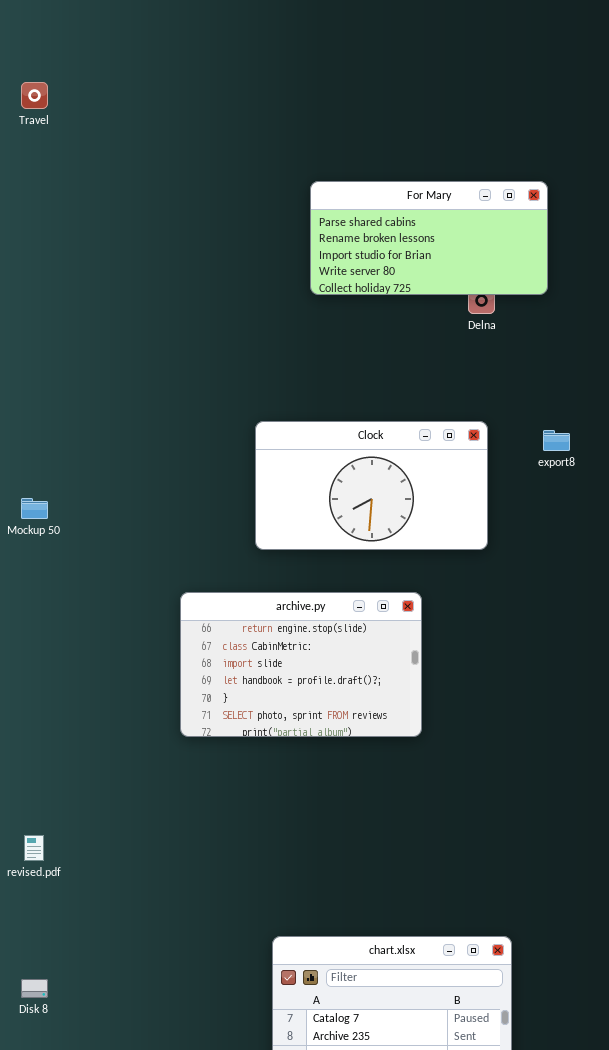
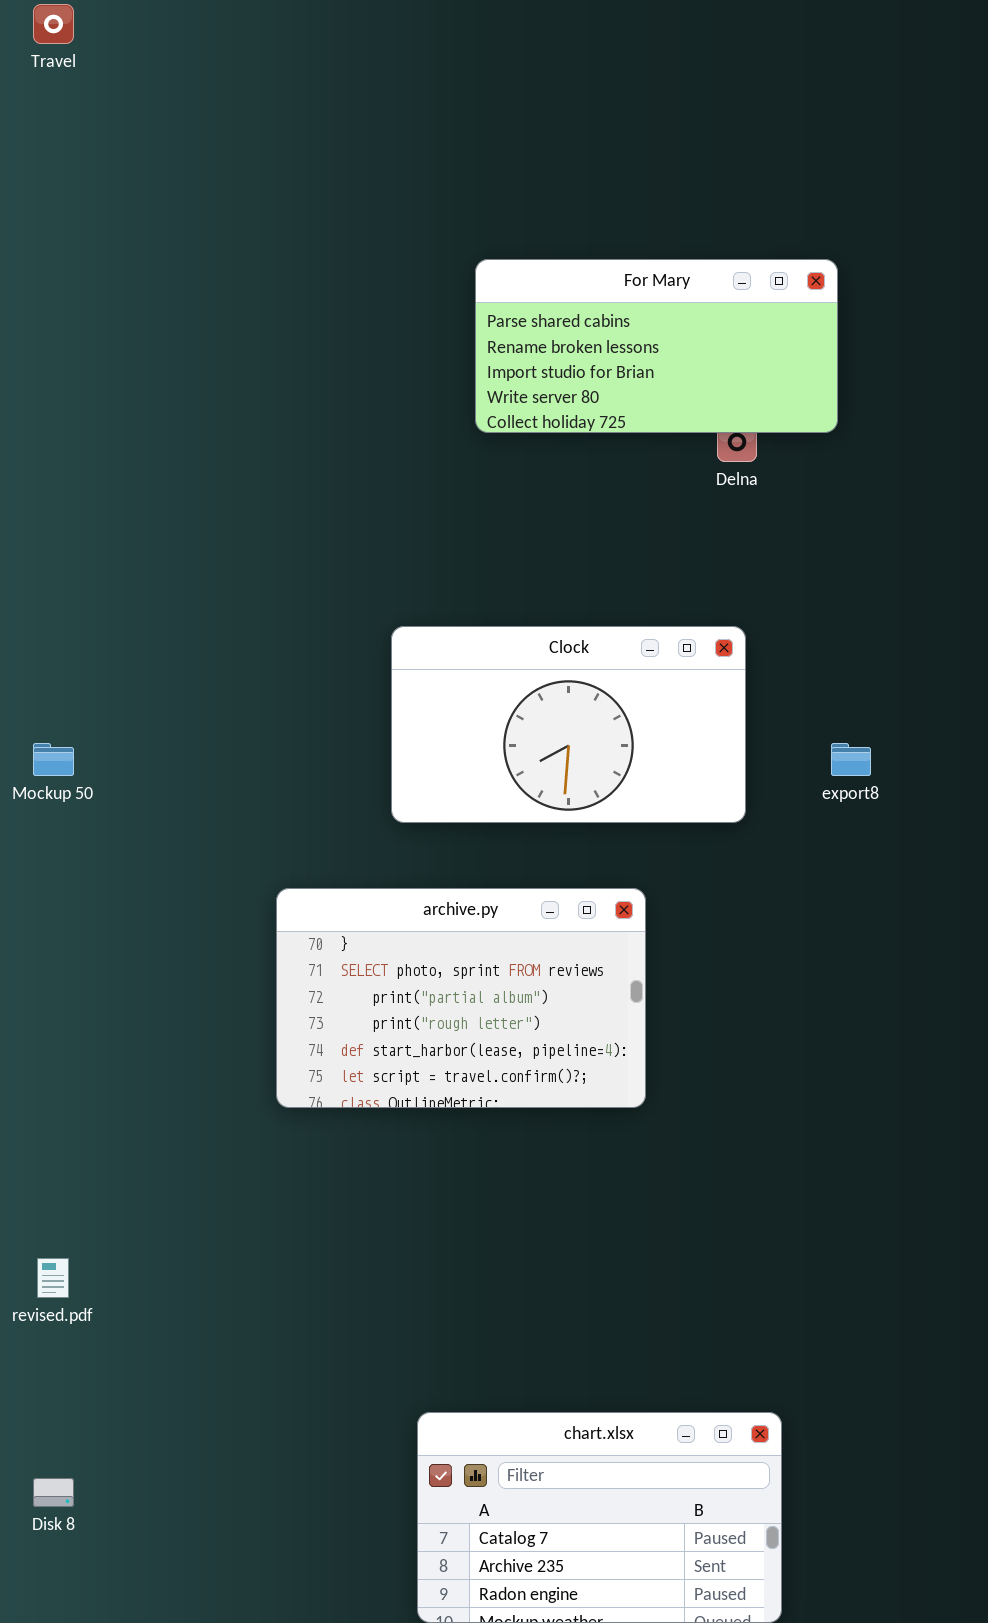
Travel: [21,82,48,109] -> [33,4,74,44], moved
export8: [543,430,570,451] -> [831,743,871,776], moved
archive.py: [180,592,422,737] -> [276,888,646,1108], scrolled down 4 rows

